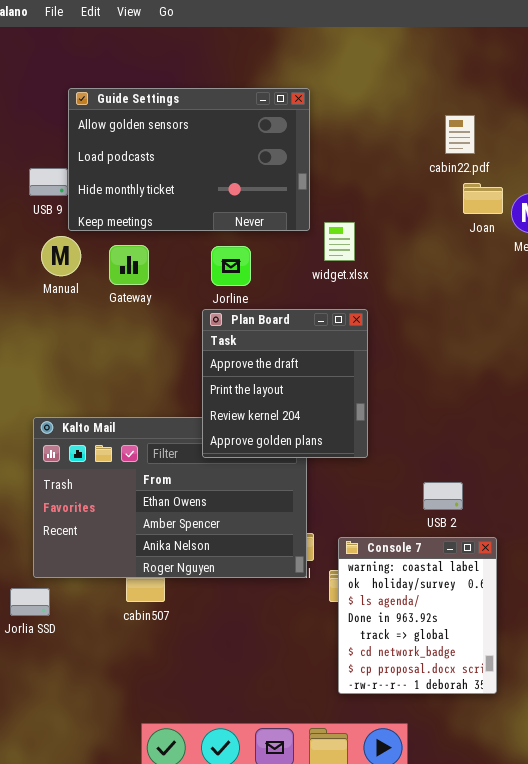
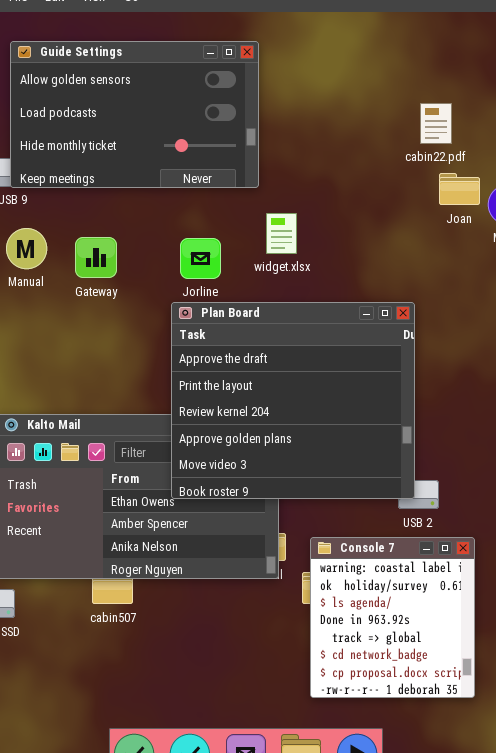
Guide Settings: [68,88,310,231] -> [10,41,259,188], moved
widget.xlsx: [324,222,355,261] -> [266,213,297,254], moved
Plan Board: [202,309,368,458] -> [171,302,415,499], resized

